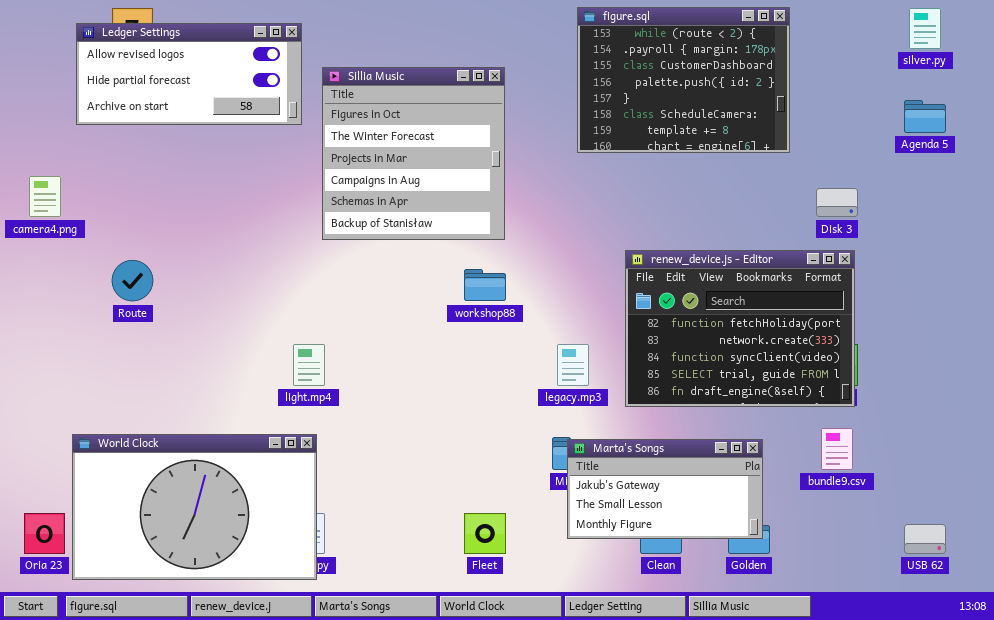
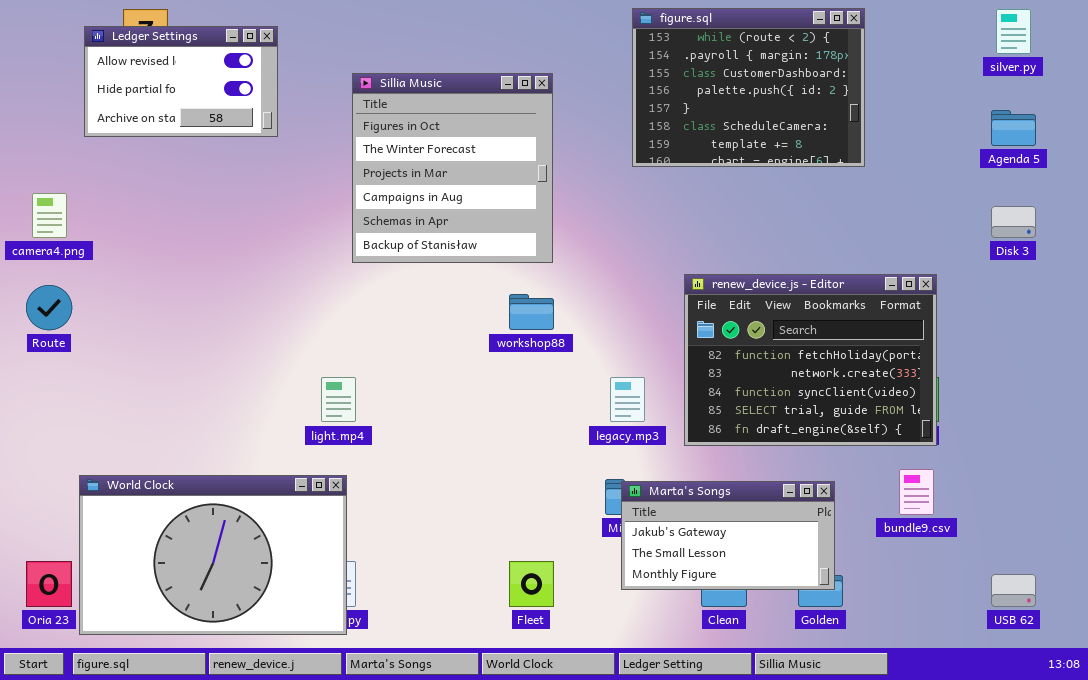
Ledger Settings: [76,23,302,125] -> [84,26,278,137], resized
Disk 3: [816,188,858,217] -> [991,206,1036,238], moved
Route: [112,260,153,301] -> [26,285,72,330], moved

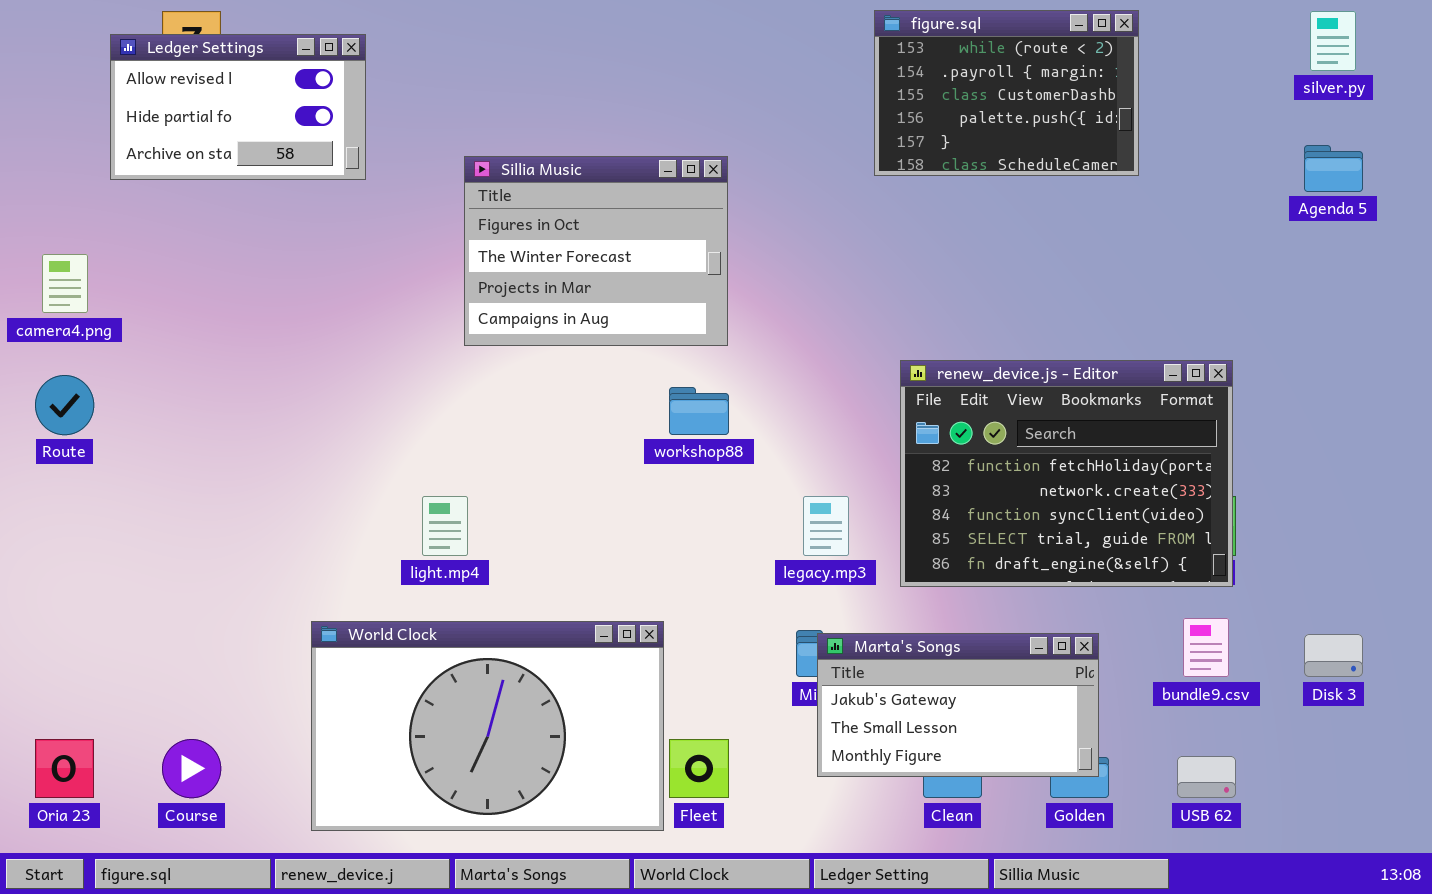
figure.sql: [632,8,865,167] -> [874,10,1139,176], resized
Sillia Music: [352,73,553,263] -> [464,156,728,346], resized
Disk 3: [991,206,1036,238] -> [1304,634,1363,677], moved
World Clock: [79,475,347,635] -> [311,621,664,831], moved
USB 62: [991,574,1036,607] -> [1177,756,1236,798], moved

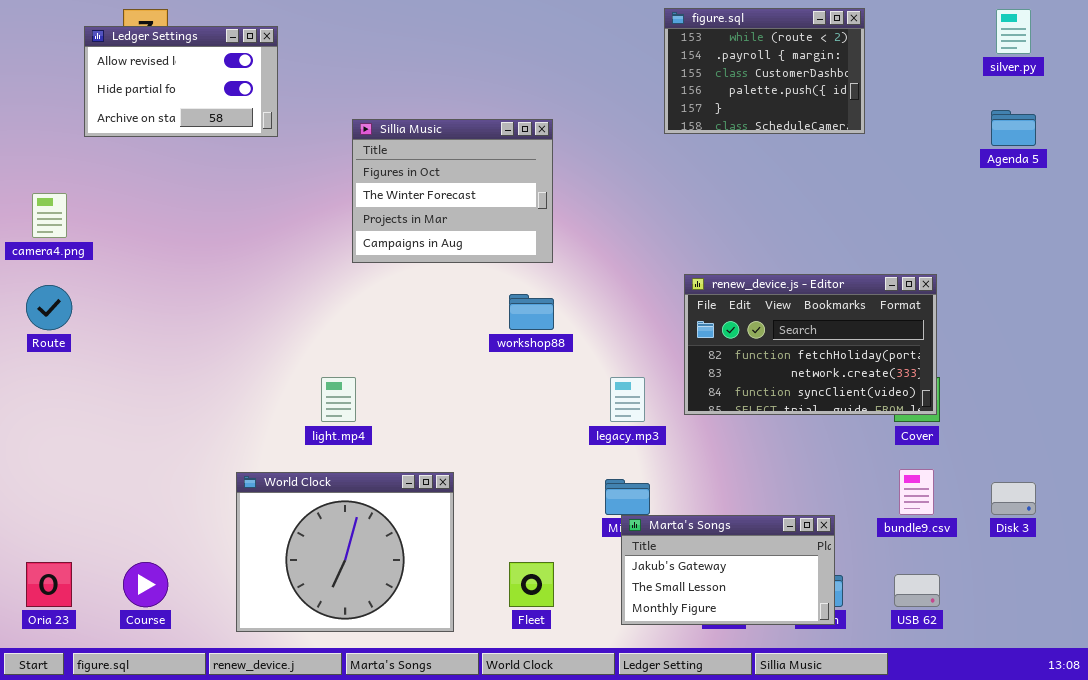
renew_device.js - Editor: [900,360,1233,587] -> [684,274,937,415], resized
World Clock: [311,621,664,831] -> [236,472,454,632], resized
Marta's Songs: [817,633,1099,777] -> [621,515,835,625], moved

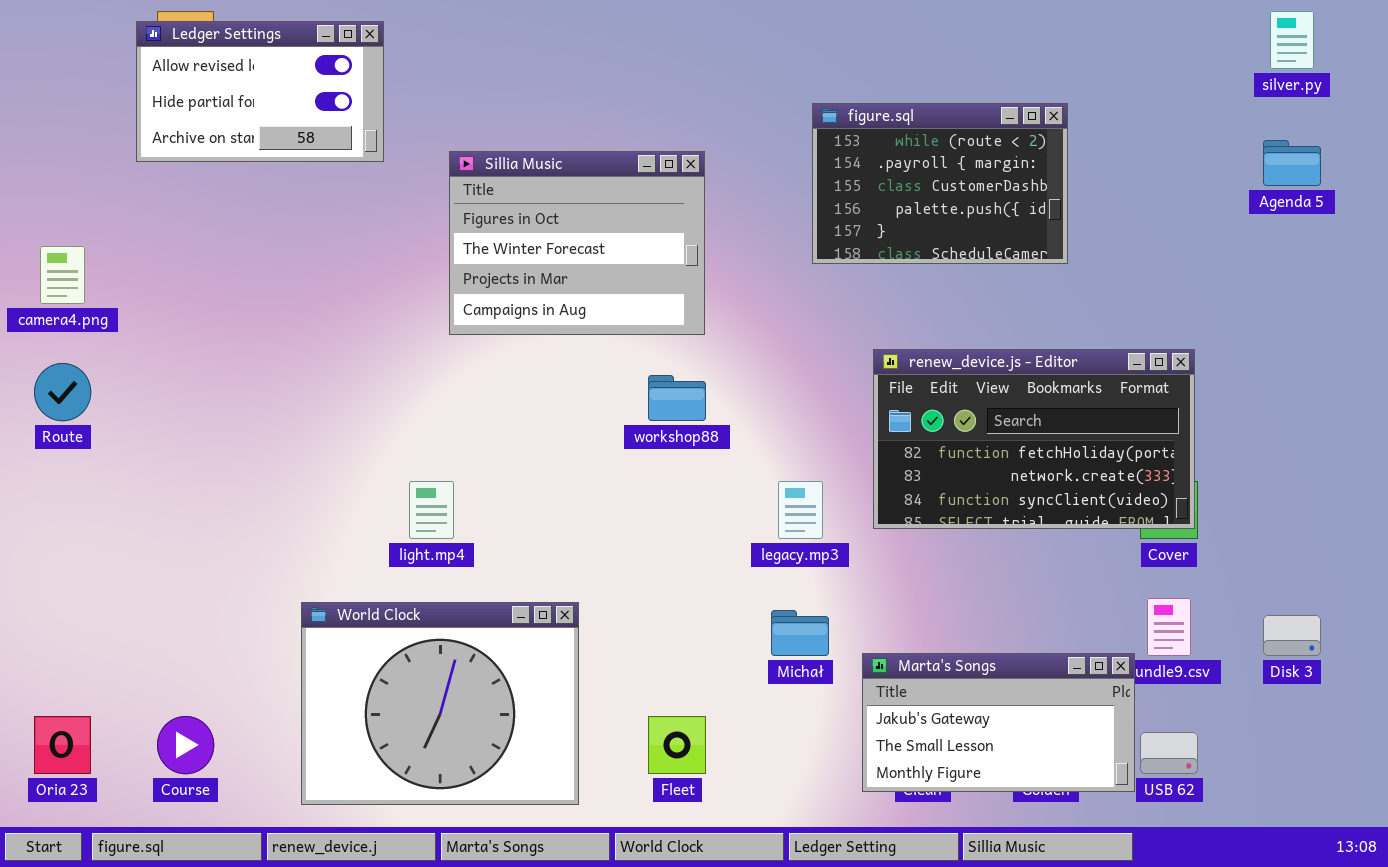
figure.sql: [664,8,865,134] -> [812,103,1068,264], moved
Ledger Settings: [84,26,278,137] -> [136,21,384,162], moved
Marta's Songs: [621,515,835,625] -> [862,653,1135,792], moved

